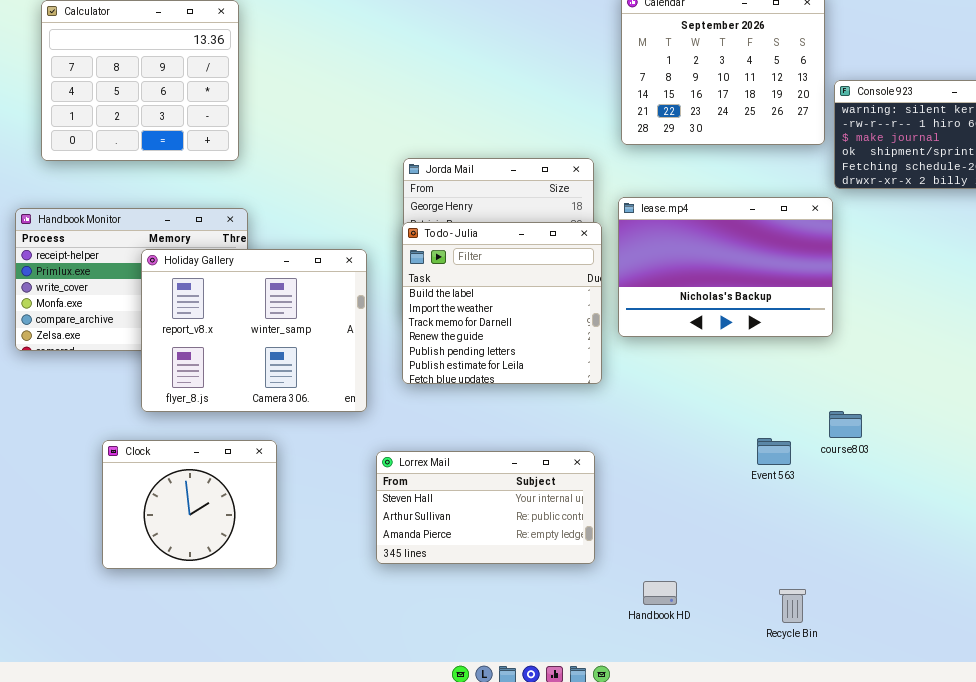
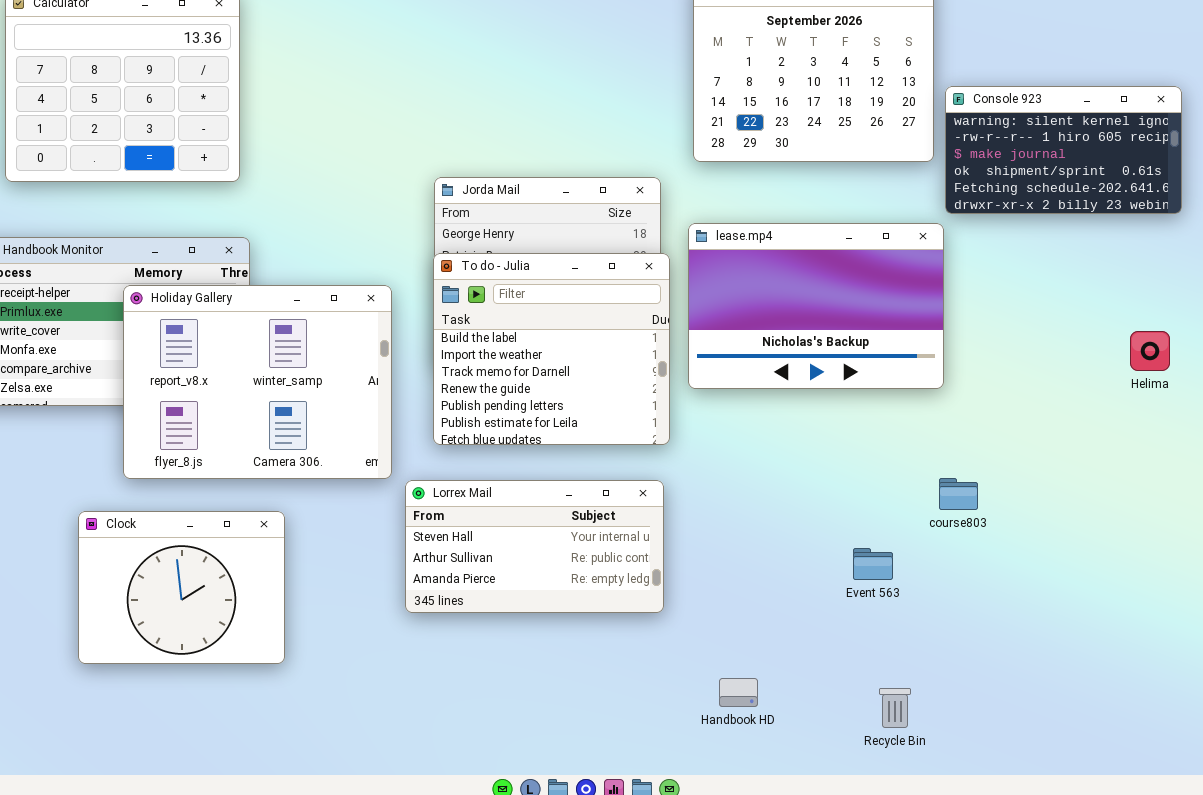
Event 563: [757,438,791,465] -> [853,548,893,580], moved
Lorrex Mail: [376,451,595,564] -> [405,480,664,613], moved

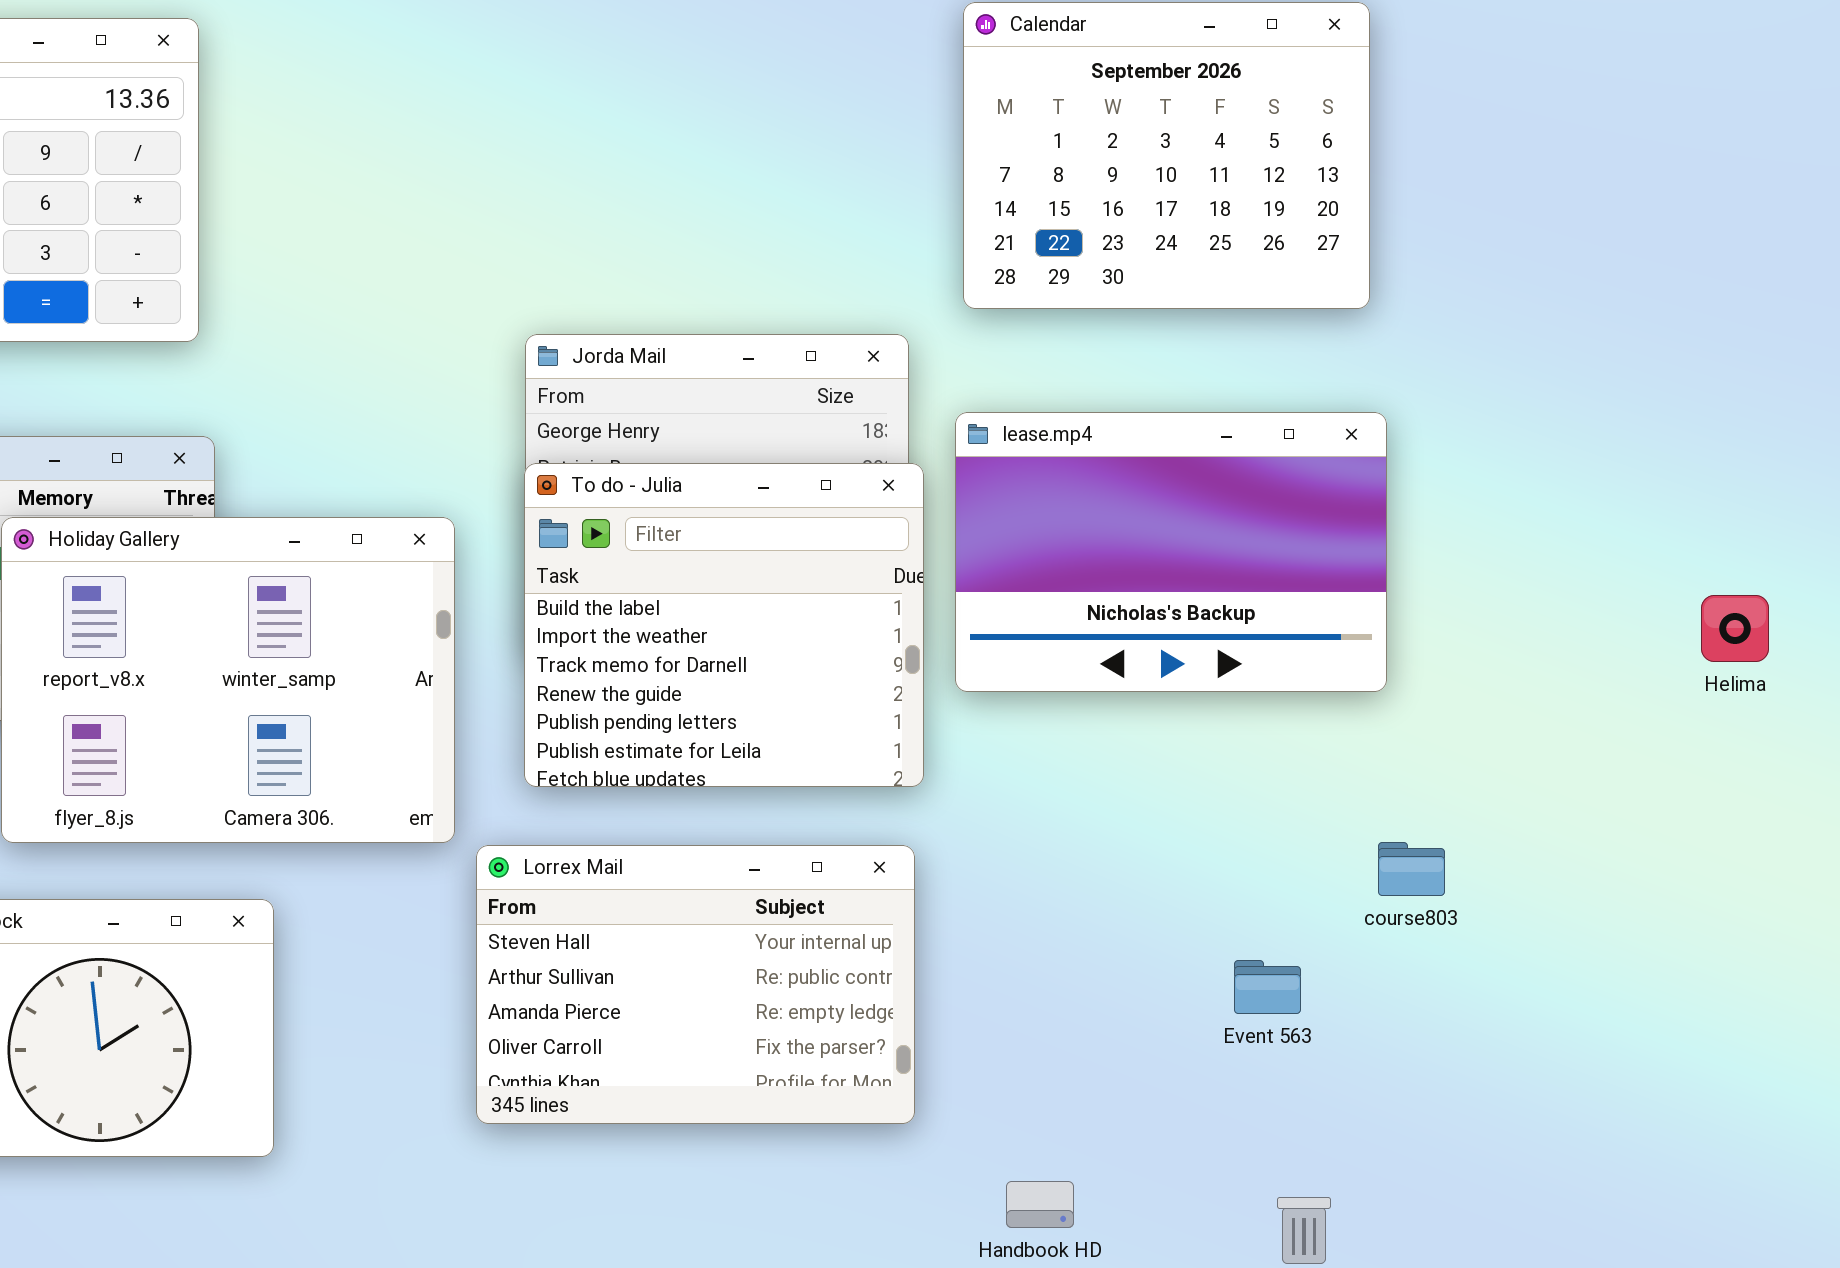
Console 923: [945,86,1182,214] -> none, closed
Lorrex Mail: [405,480,664,613] -> [476,845,915,1124], resized

